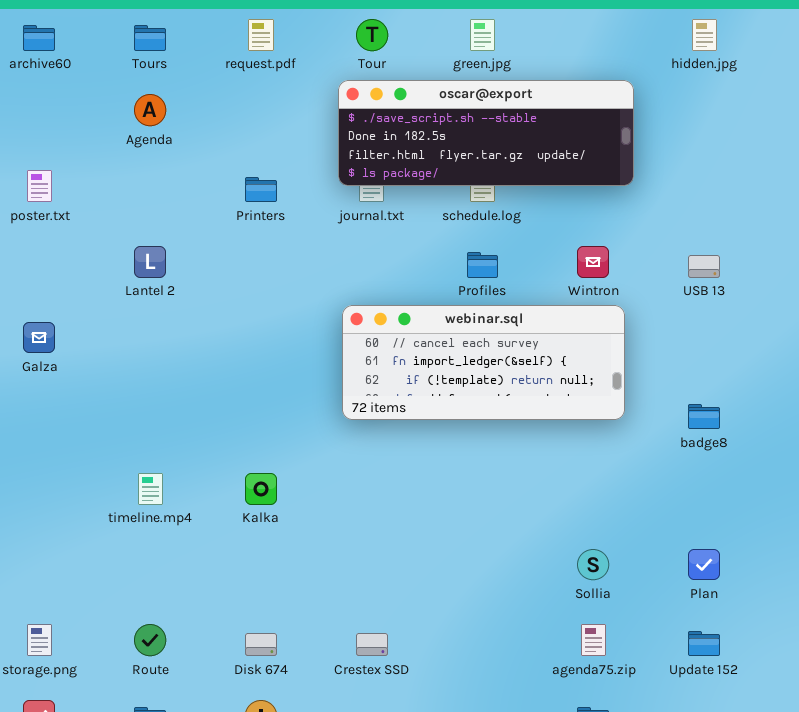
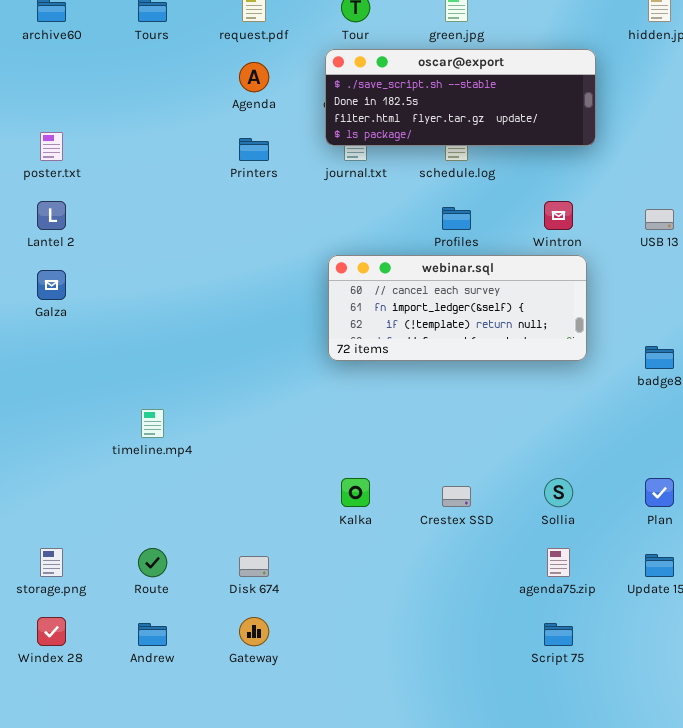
Agenda: [134,94,166,126] -> [239,62,269,92], moved
Lantel 2: [134,246,166,278] -> [37,201,66,230], moved
Kalka: [245,473,277,505] -> [341,478,370,507], moved
Crestex SSD: [356,633,388,656] -> [442,486,471,507], moved

